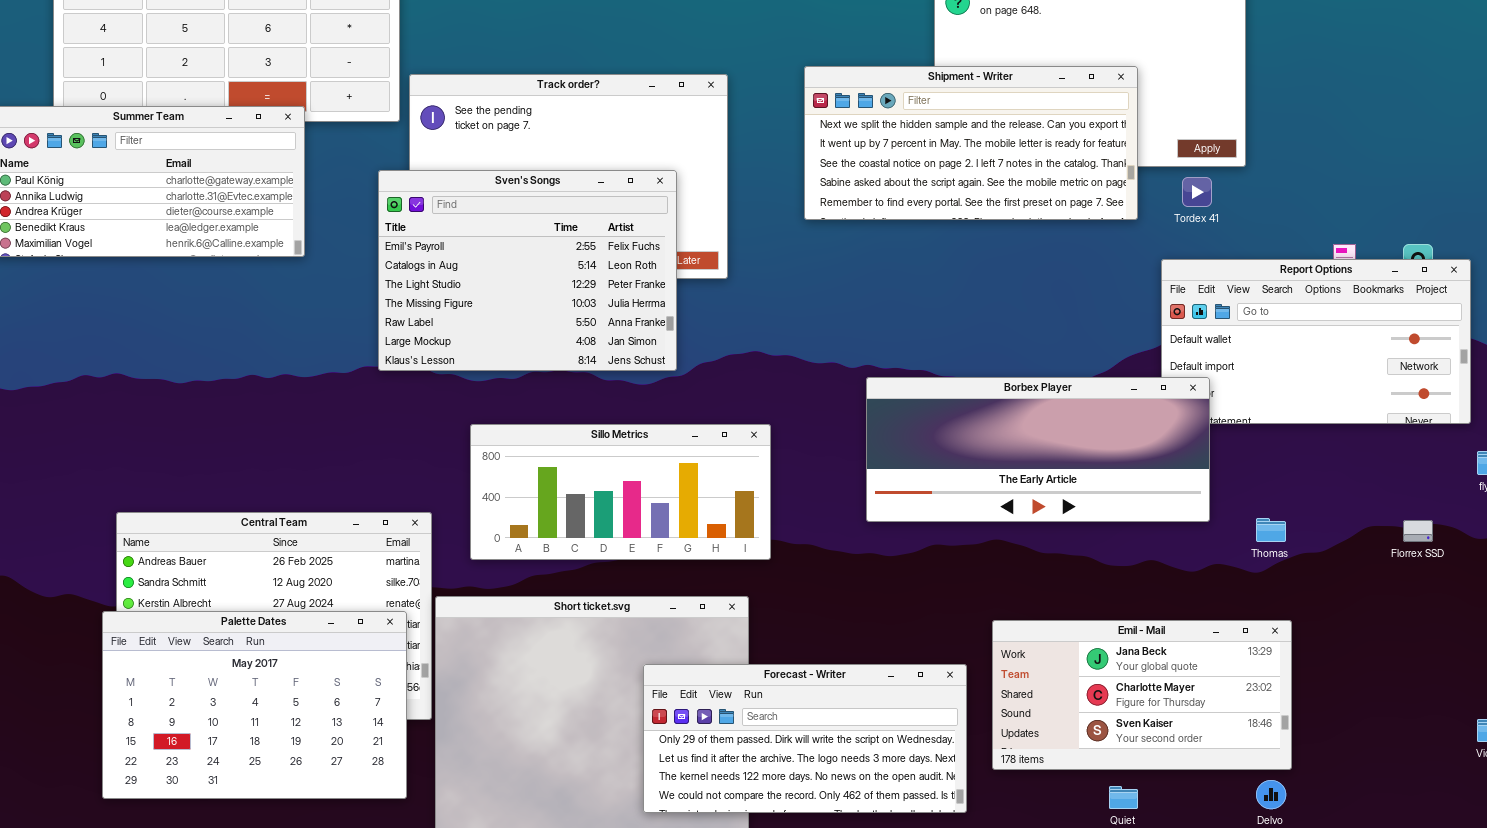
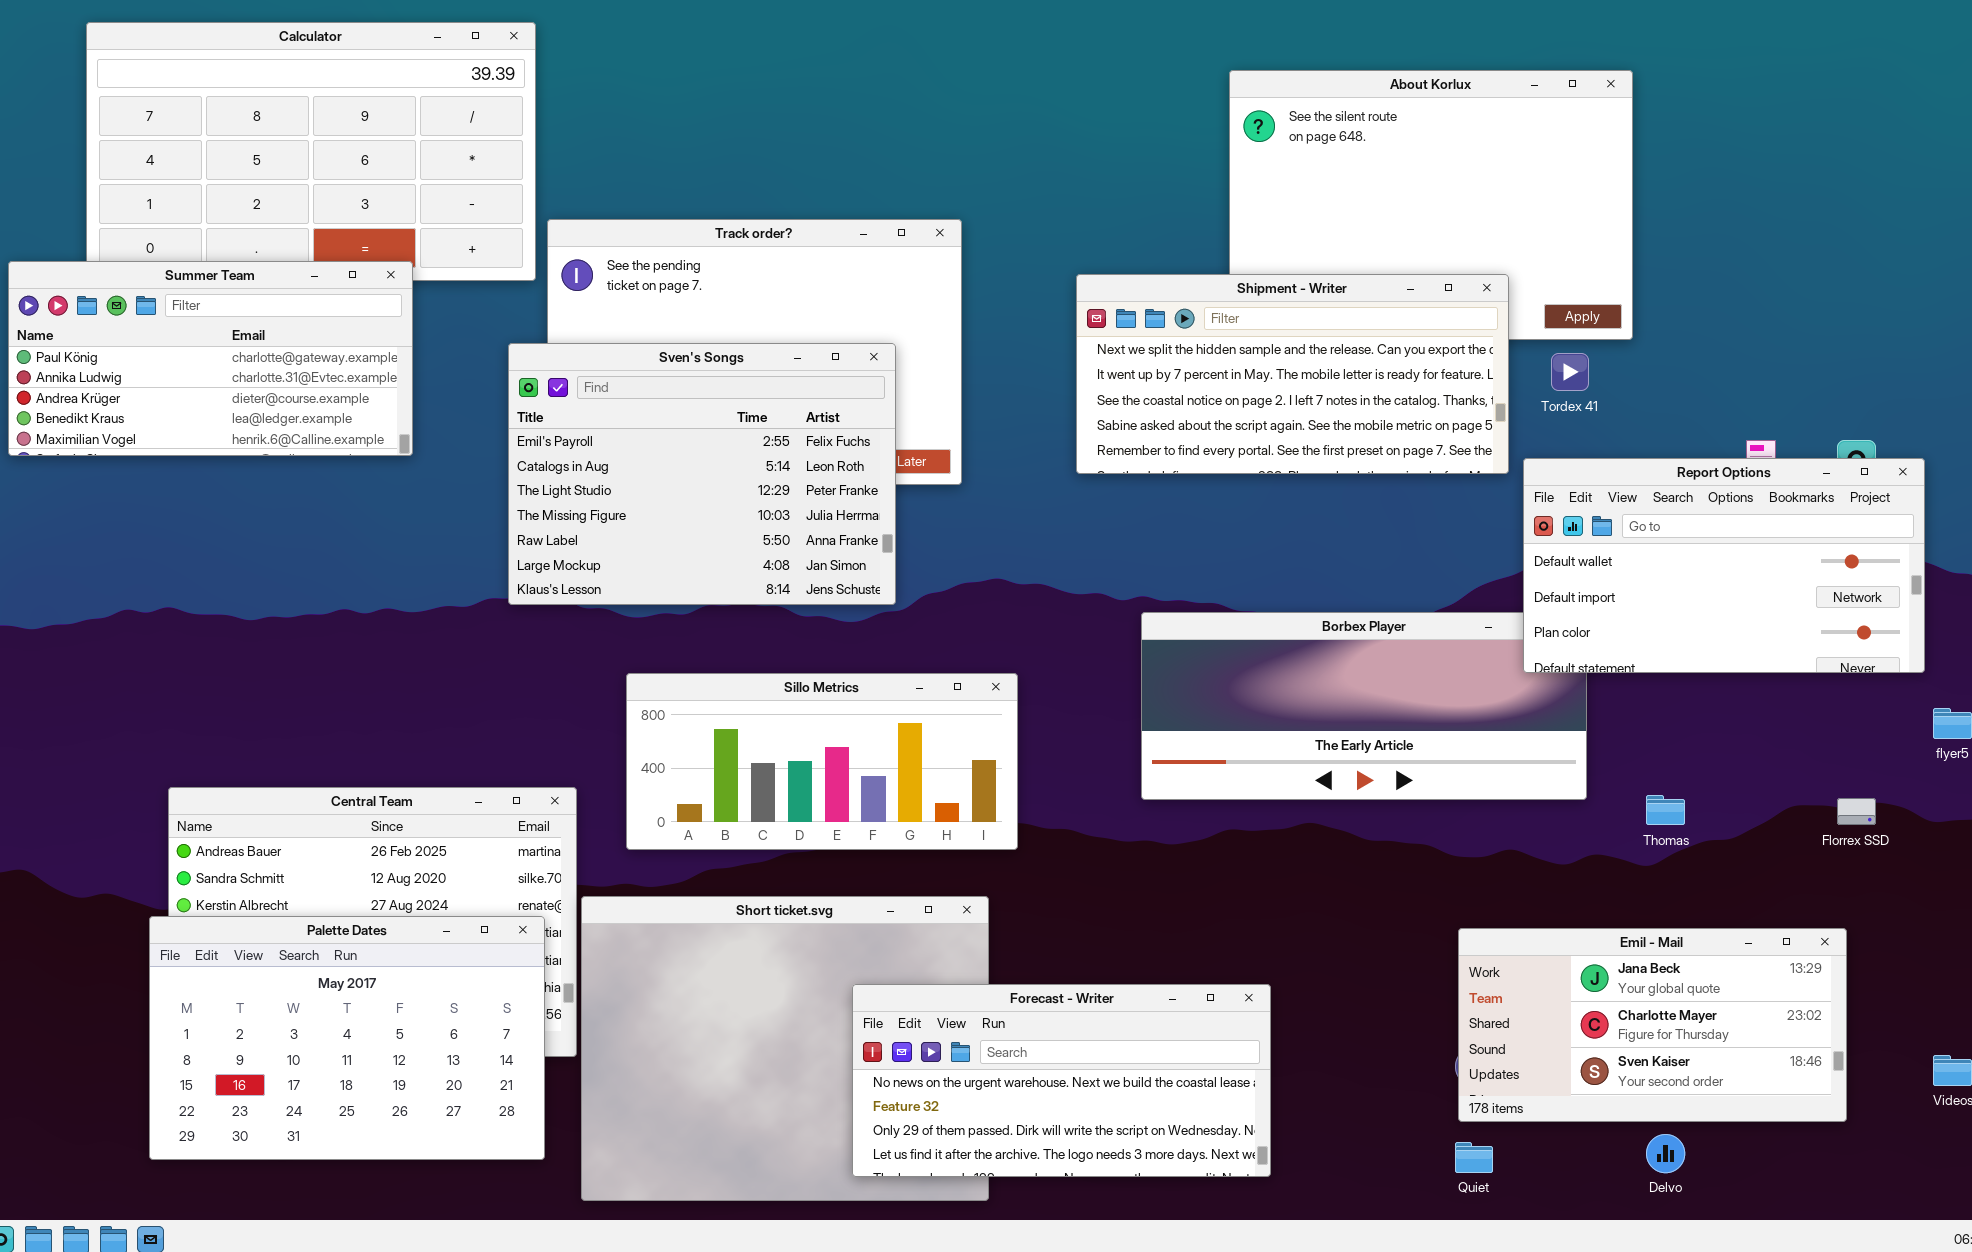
Shipment - Writer: [804,66,1138,220] -> [1076,274,1509,474], moved
Report Options: [1161,259,1471,424] -> [1523,458,1925,673], raised
Emil - Mail: [992,620,1292,770] -> [1458,928,1847,1122], moved
Forecast - Writer: [643,664,967,813] -> [852,984,1271,1177], scrolled up 2 rows

